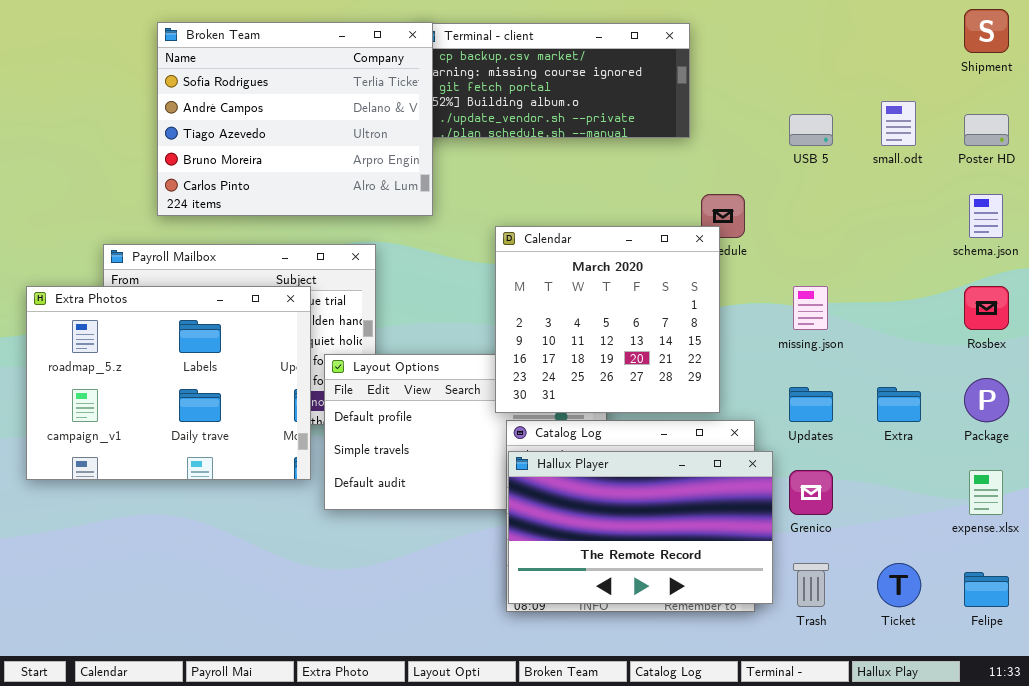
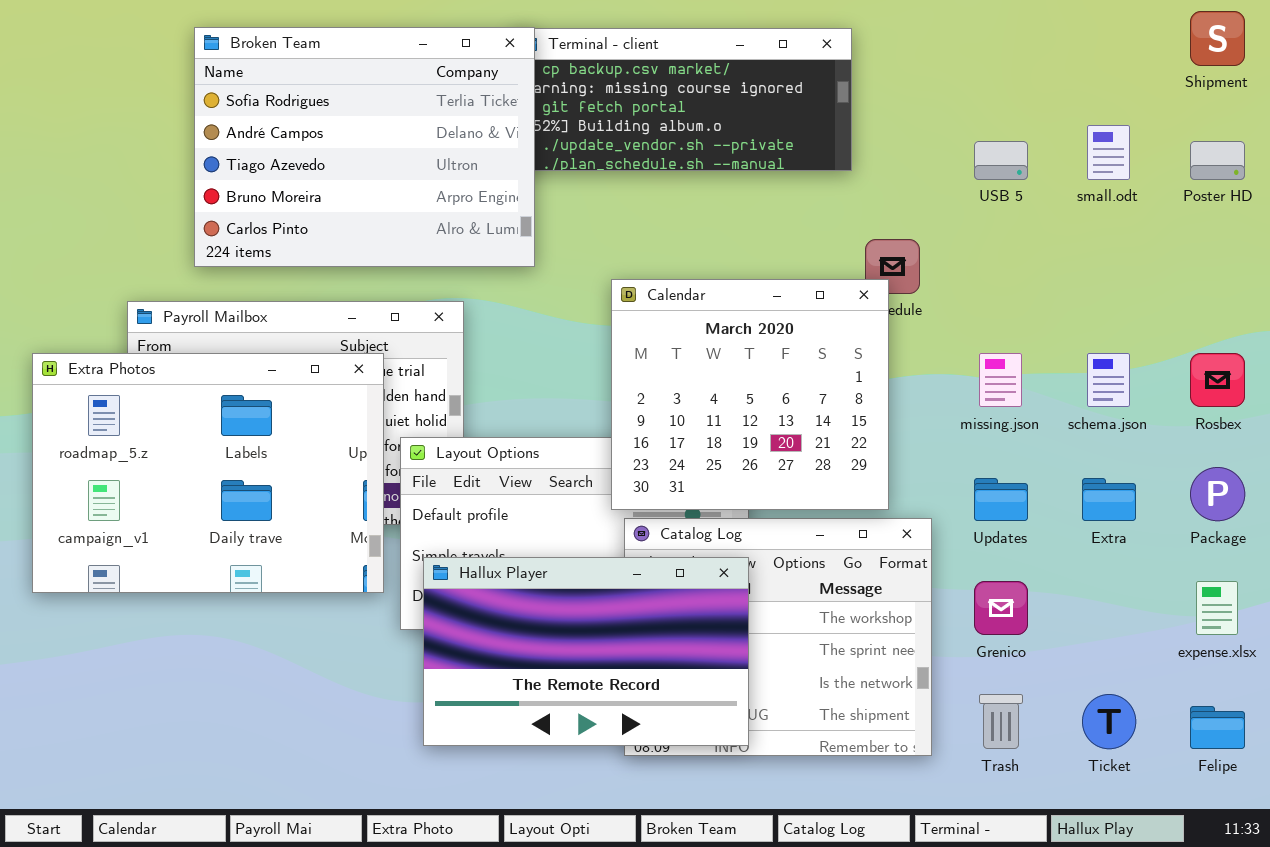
schema.json: [969,194,1003,238] -> [1087,353,1130,407], moved
Hallux Player: [508,451,773,604] -> [423,557,749,746], moved

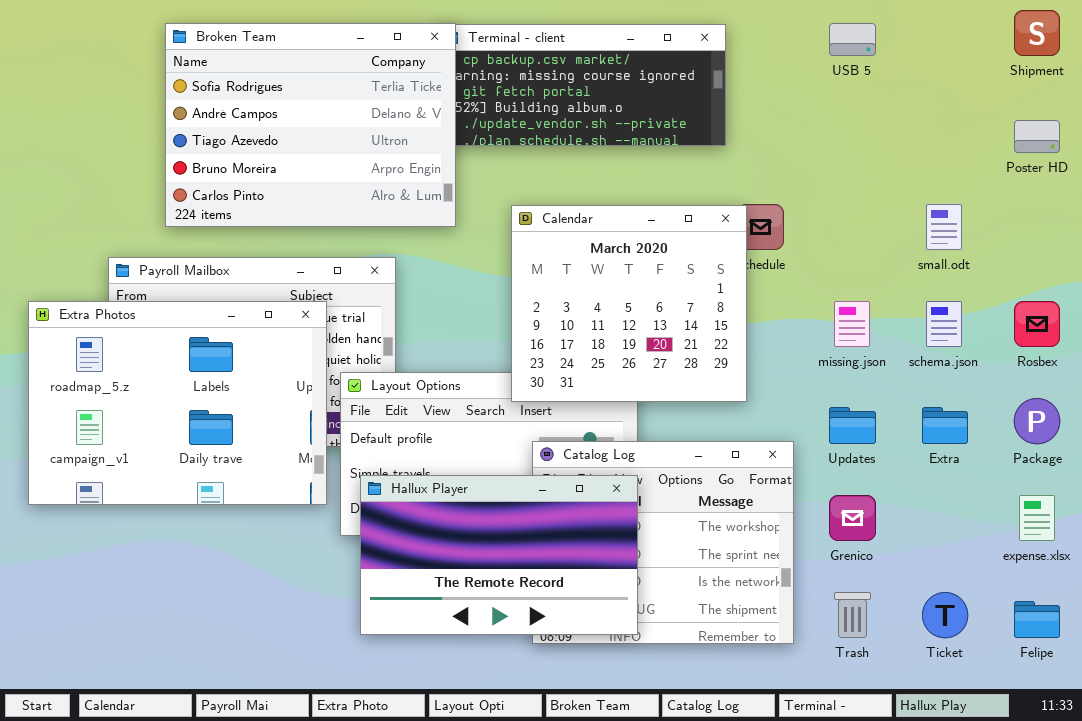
small.odt: [1087,125,1130,180] -> [926,204,962,250], moved
USB 5: [974,141,1028,180] -> [829,23,876,56], moved
Calendar: [611,279,889,510] -> [511,205,747,402], moved

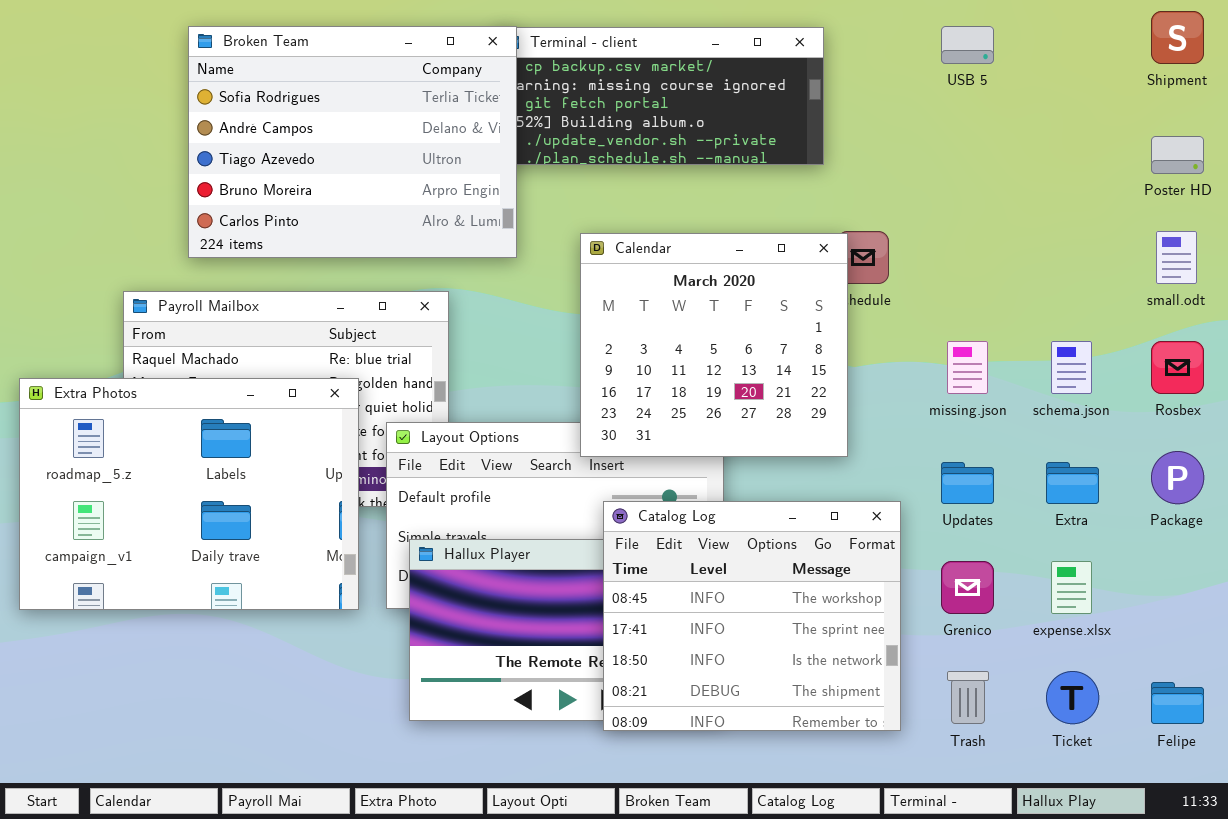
small.odt: [926,204,962,250] -> [1156,231,1197,284], moved
Extra Photos: [28,301,327,505] -> [19,378,359,610], moved
Catalog Log: [532,441,794,644] -> [603,501,901,731], raised
expense.xlsx: [1019,495,1055,541] -> [1051,561,1092,614], moved

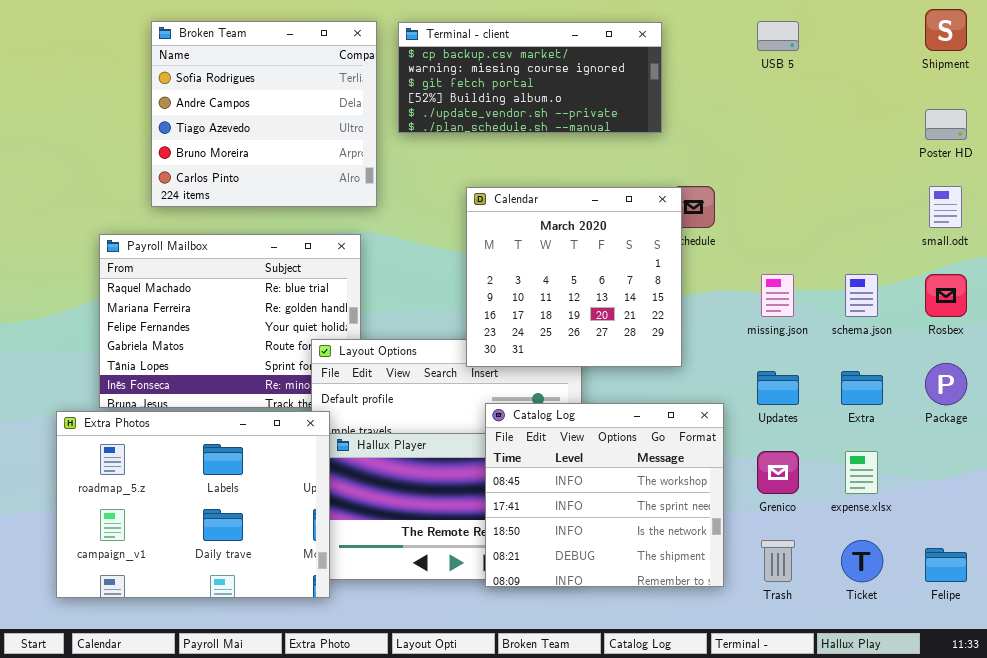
Broken Team: [188,26,517,258] -> [151,21,377,207], resized
Extra Photos: [19,378,359,610] -> [56,411,330,598], moved

